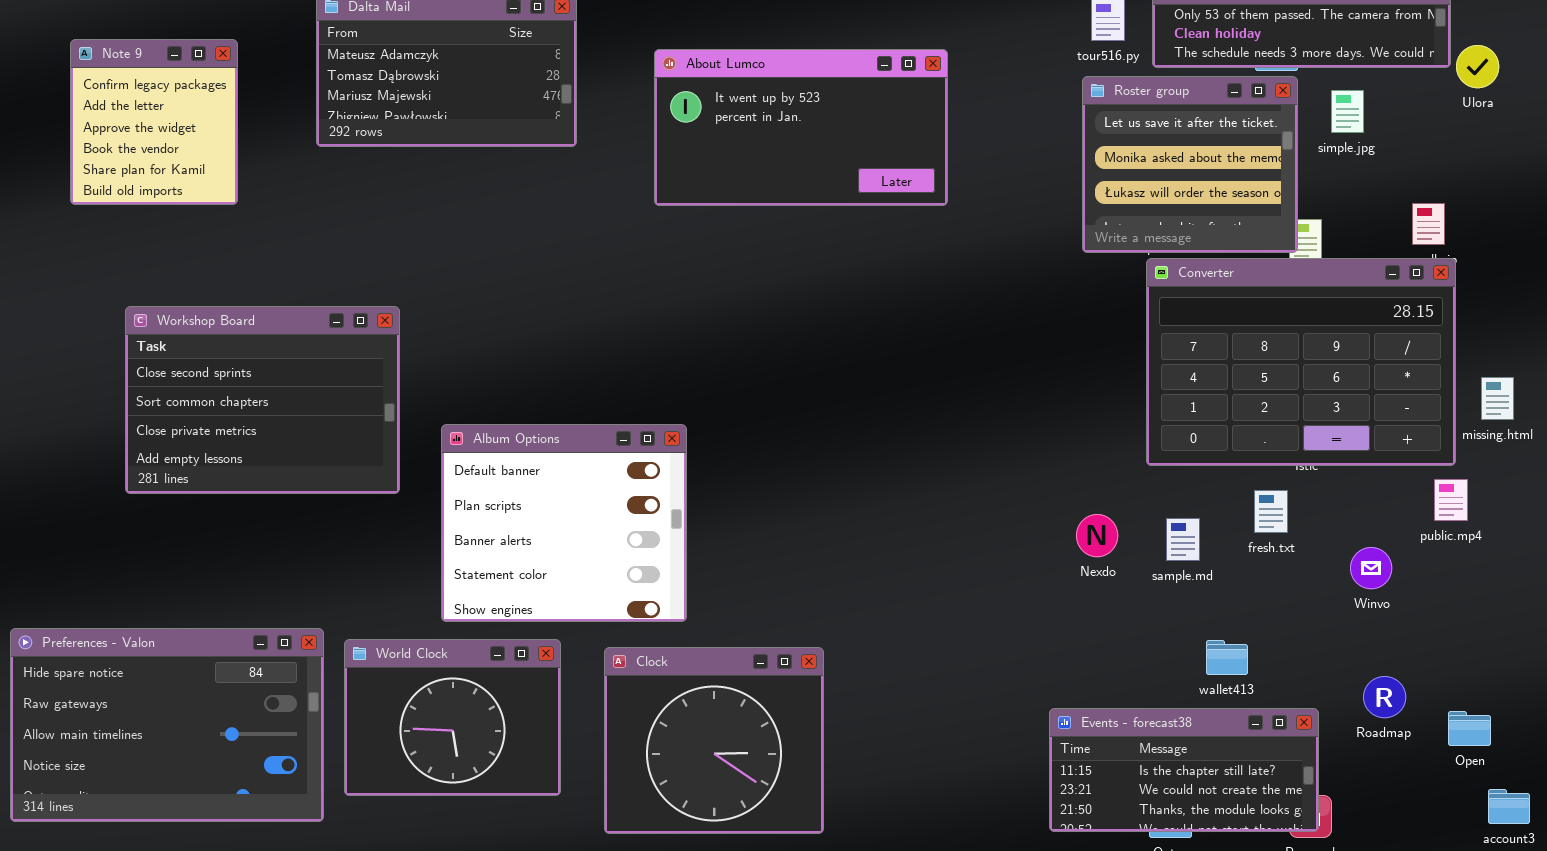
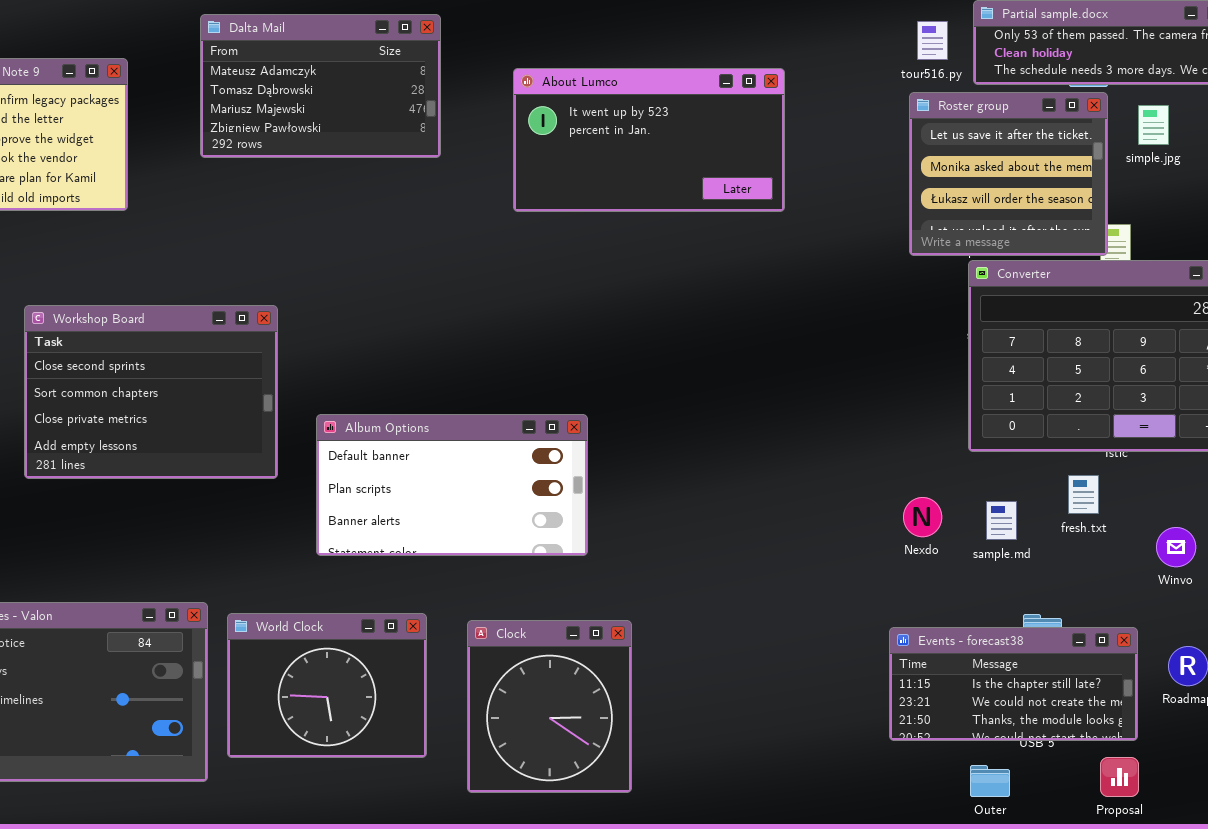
Album Options: [441,424,687,622] -> [316,414,588,556], resized
Clock: [604,647,824,834] -> [467,620,632,793], resized
Events - forecast38: [1049,708,1319,832] -> [889,627,1138,741], moved

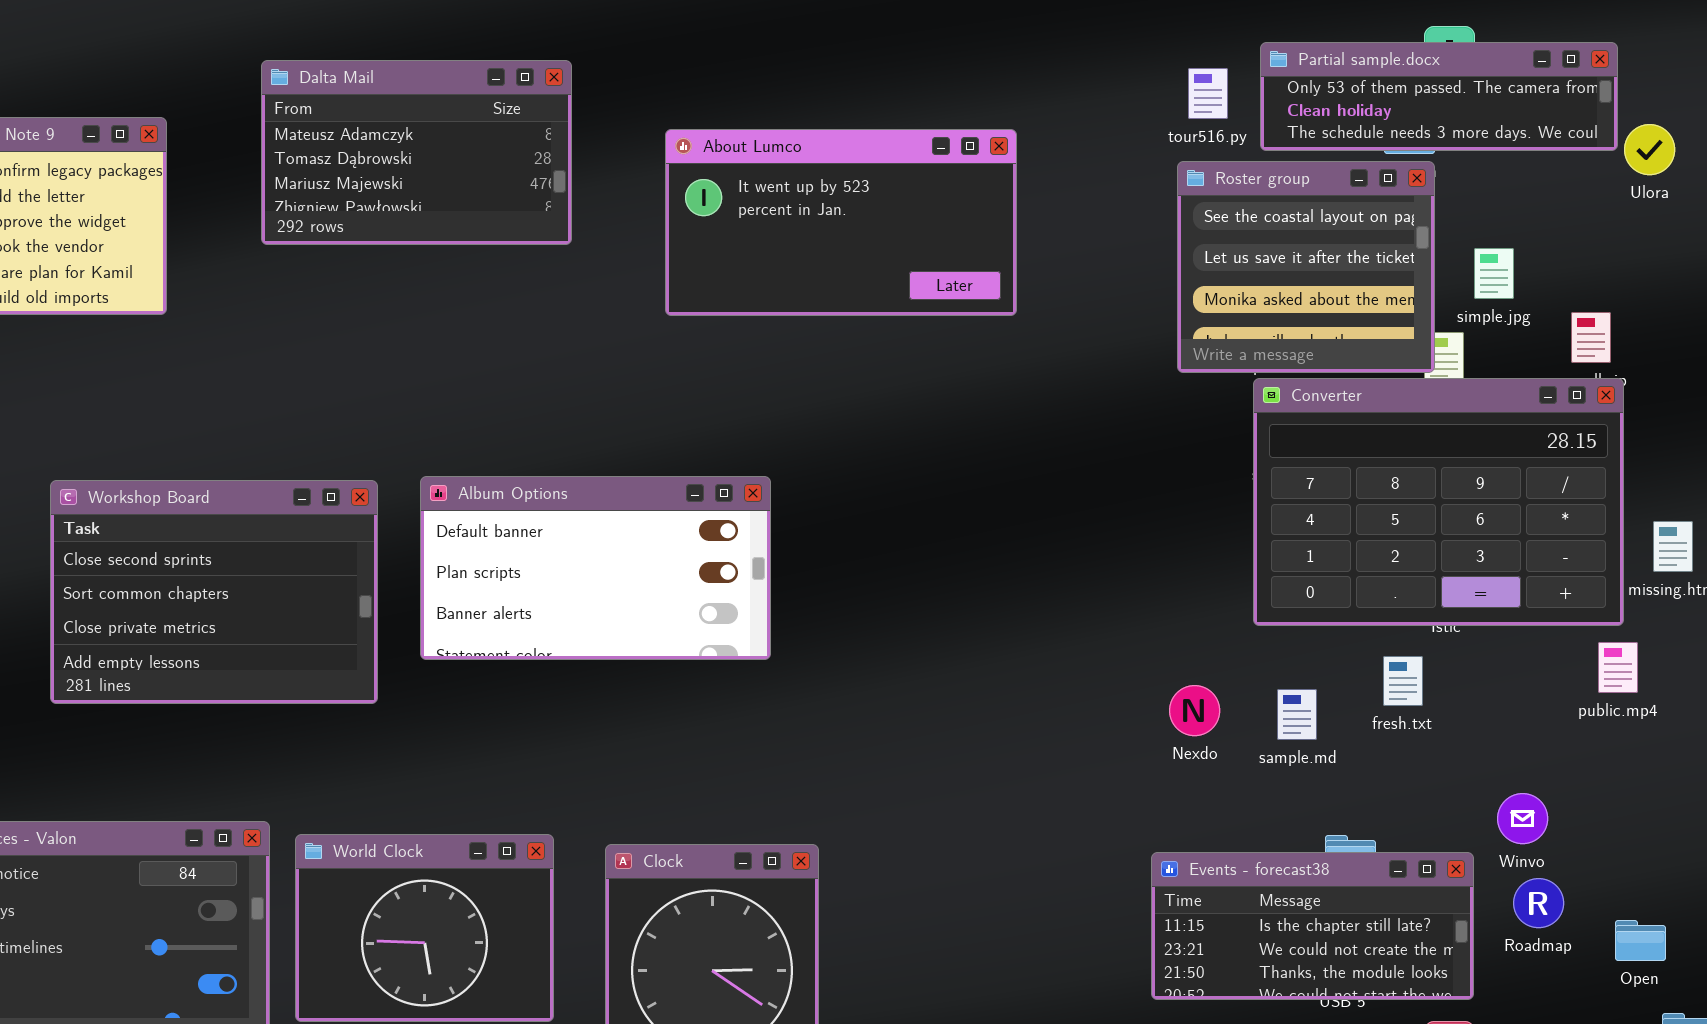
Roster group: [909,92,1108,256] -> [1177,161,1435,373], scrolled up 1 row
simple.jpg: [1138,105,1169,145] -> [1474,248,1514,299], moved
Workshop Board: [24,305,278,479] -> [50,480,378,704], moved
Album Options: [316,414,588,556] -> [420,476,771,660], moved
Winvo: [1156,527,1196,567] -> [1497,793,1548,844], moved

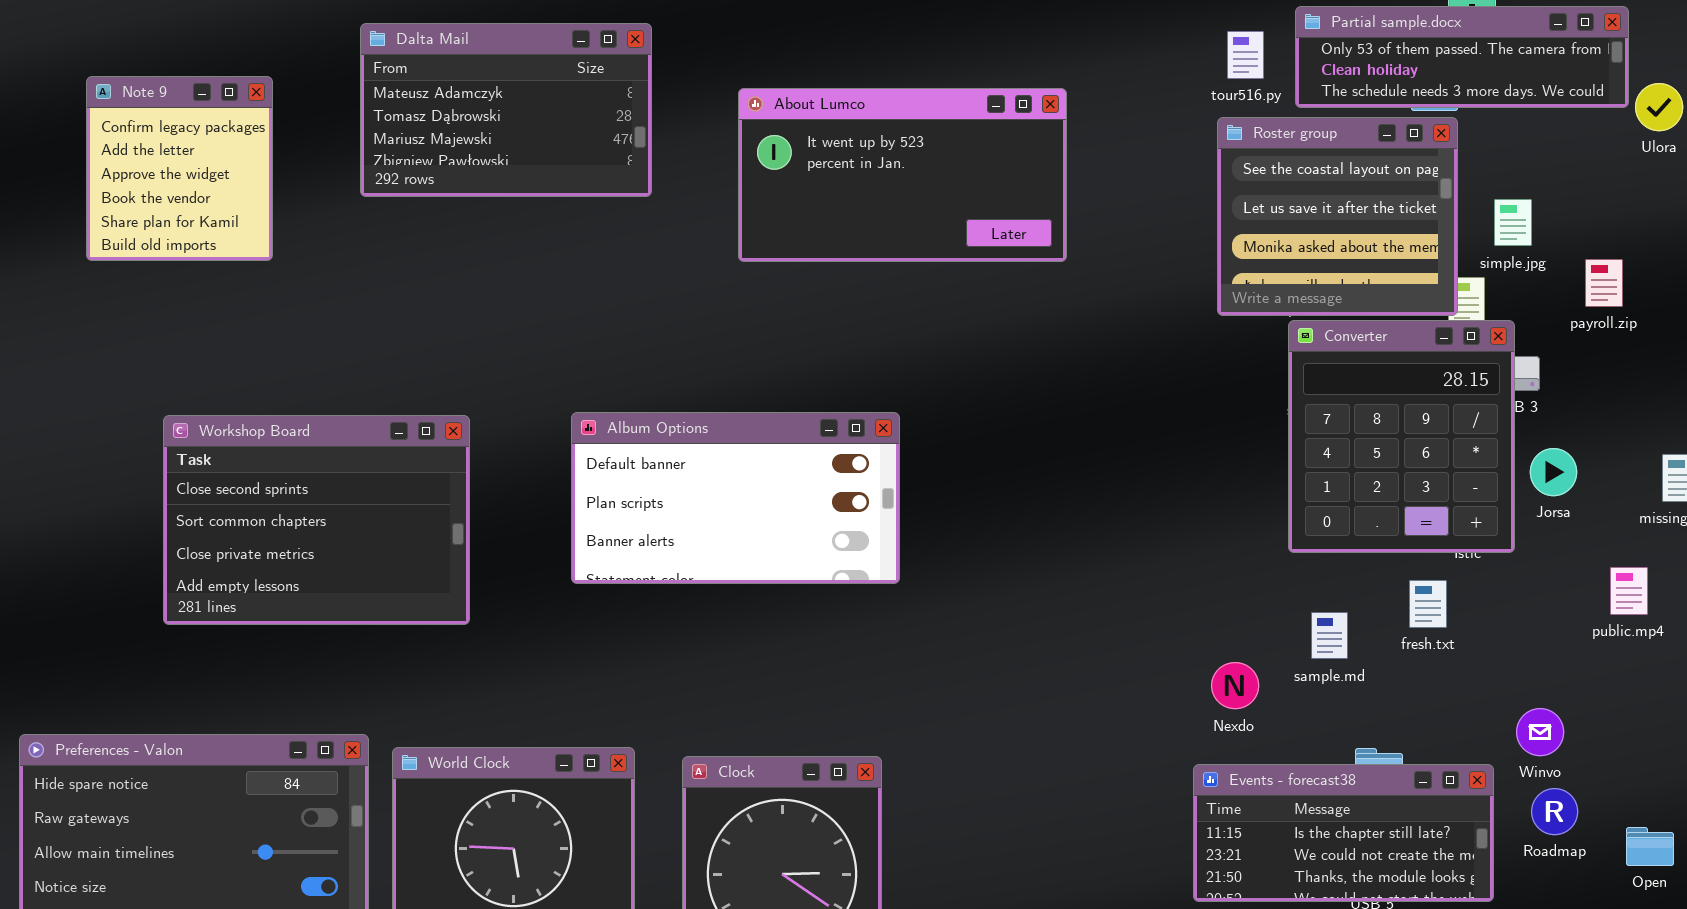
Converter: [1253,378,1624,626] -> [1288,320,1515,553], resized
Album Options: [420,476,771,660] -> [571,412,900,584], moved
Nexdo: [1169,685,1220,736] -> [1211,662,1259,709], moved

